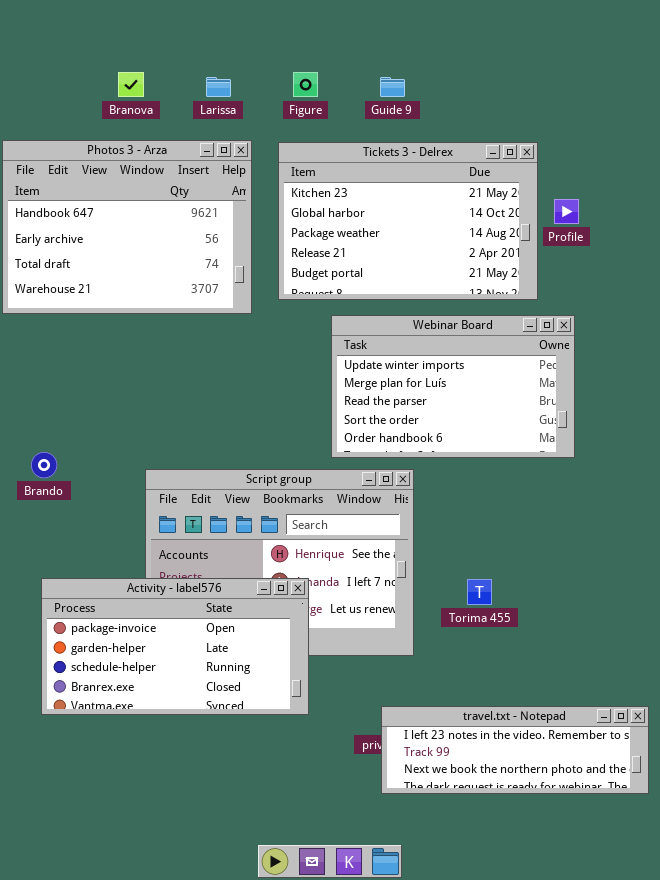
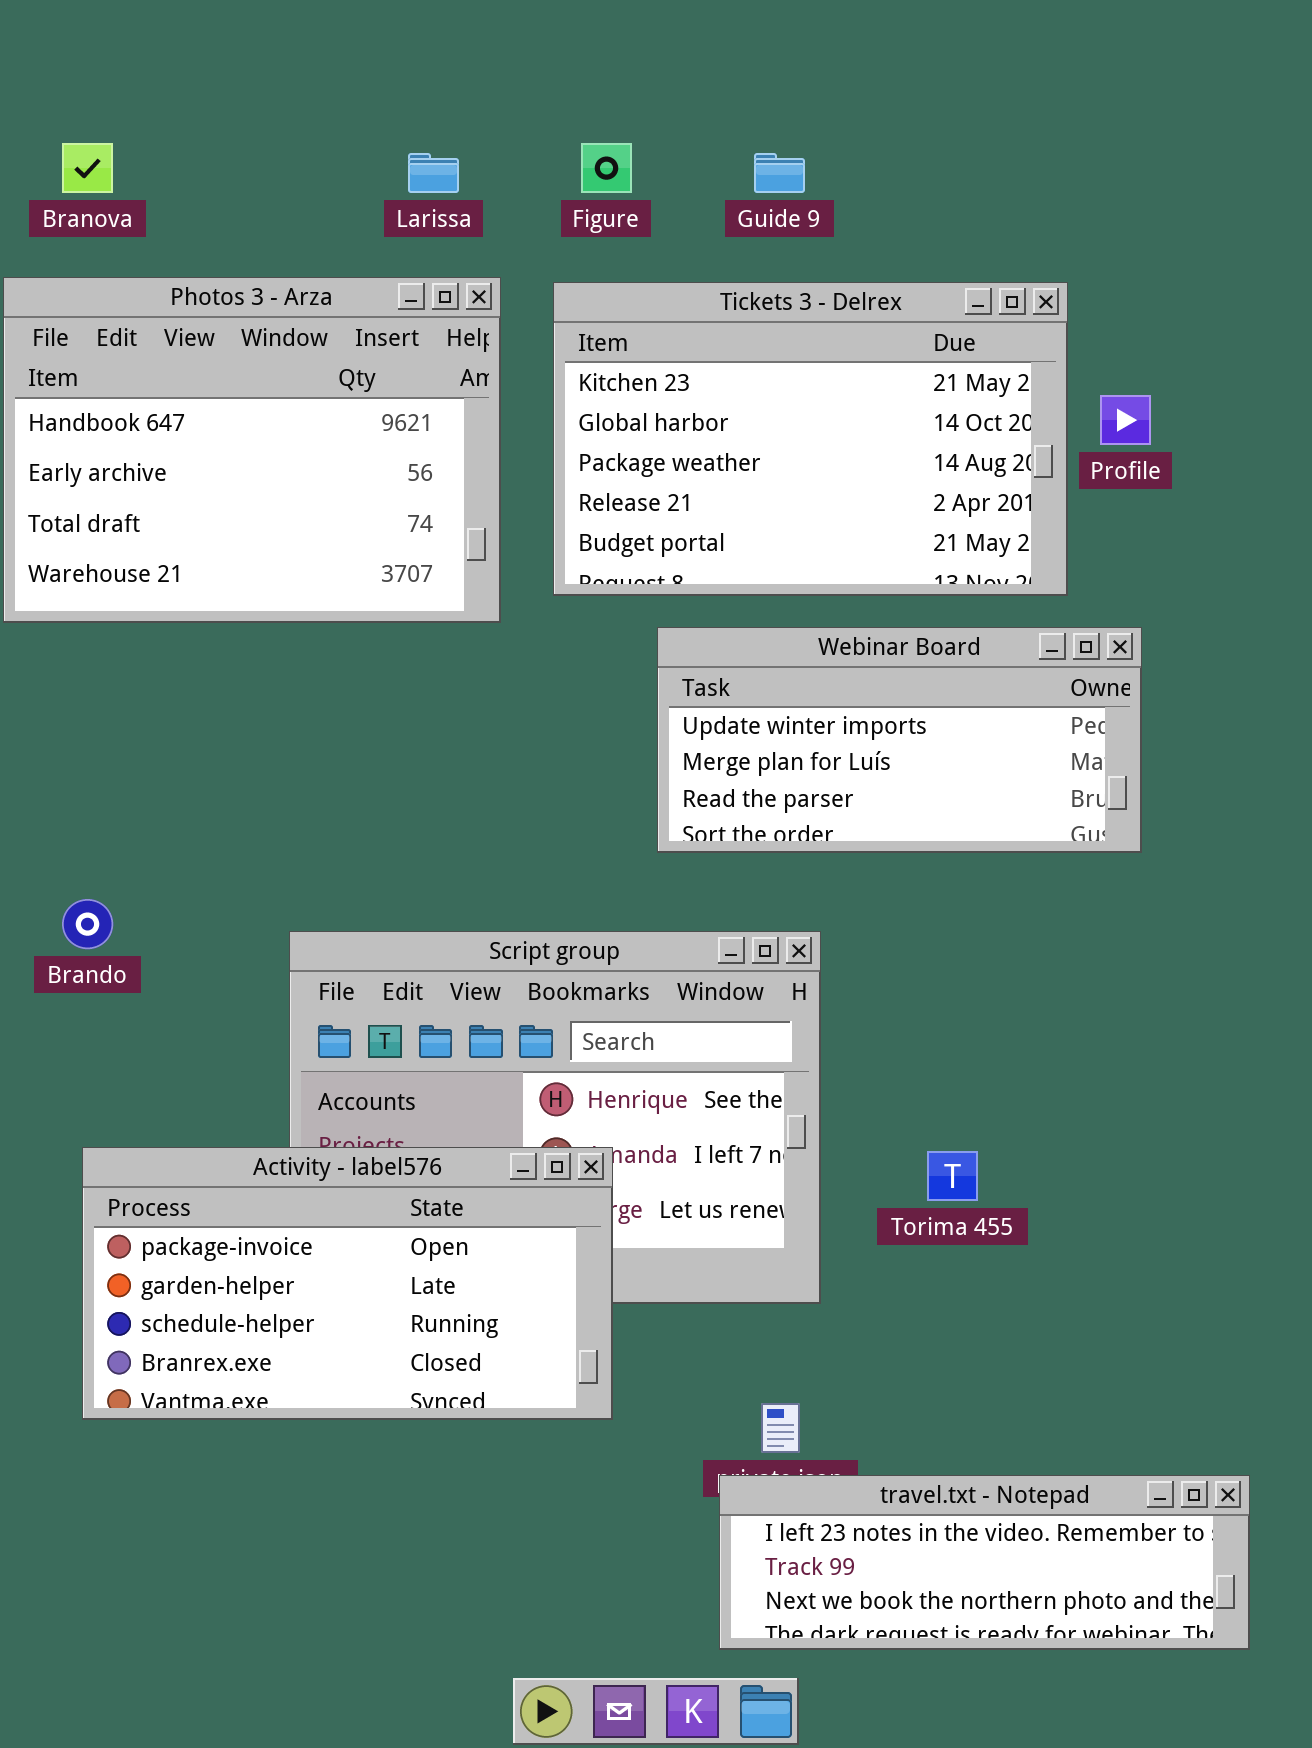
Branova: [118,72,144,97] -> [62,143,113,193], moved
Webinar Board: [331,315,575,458] -> [657,627,1142,853], resized
travel.txt - Notepad: [381,706,649,794] -> [719,1475,1250,1650], moved

